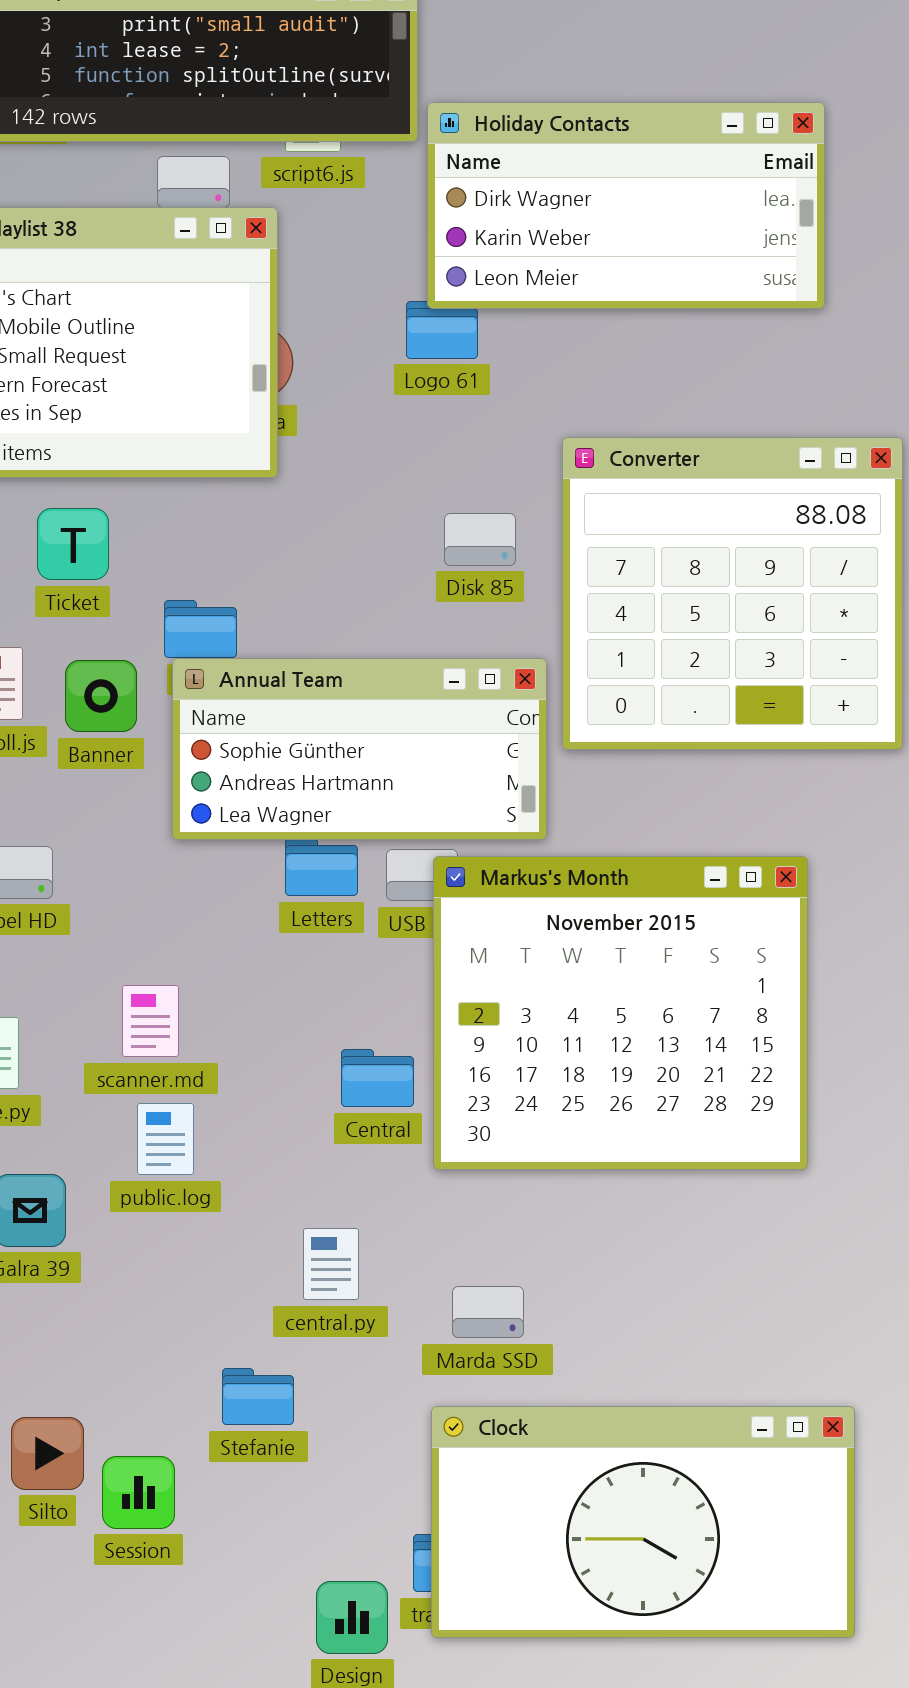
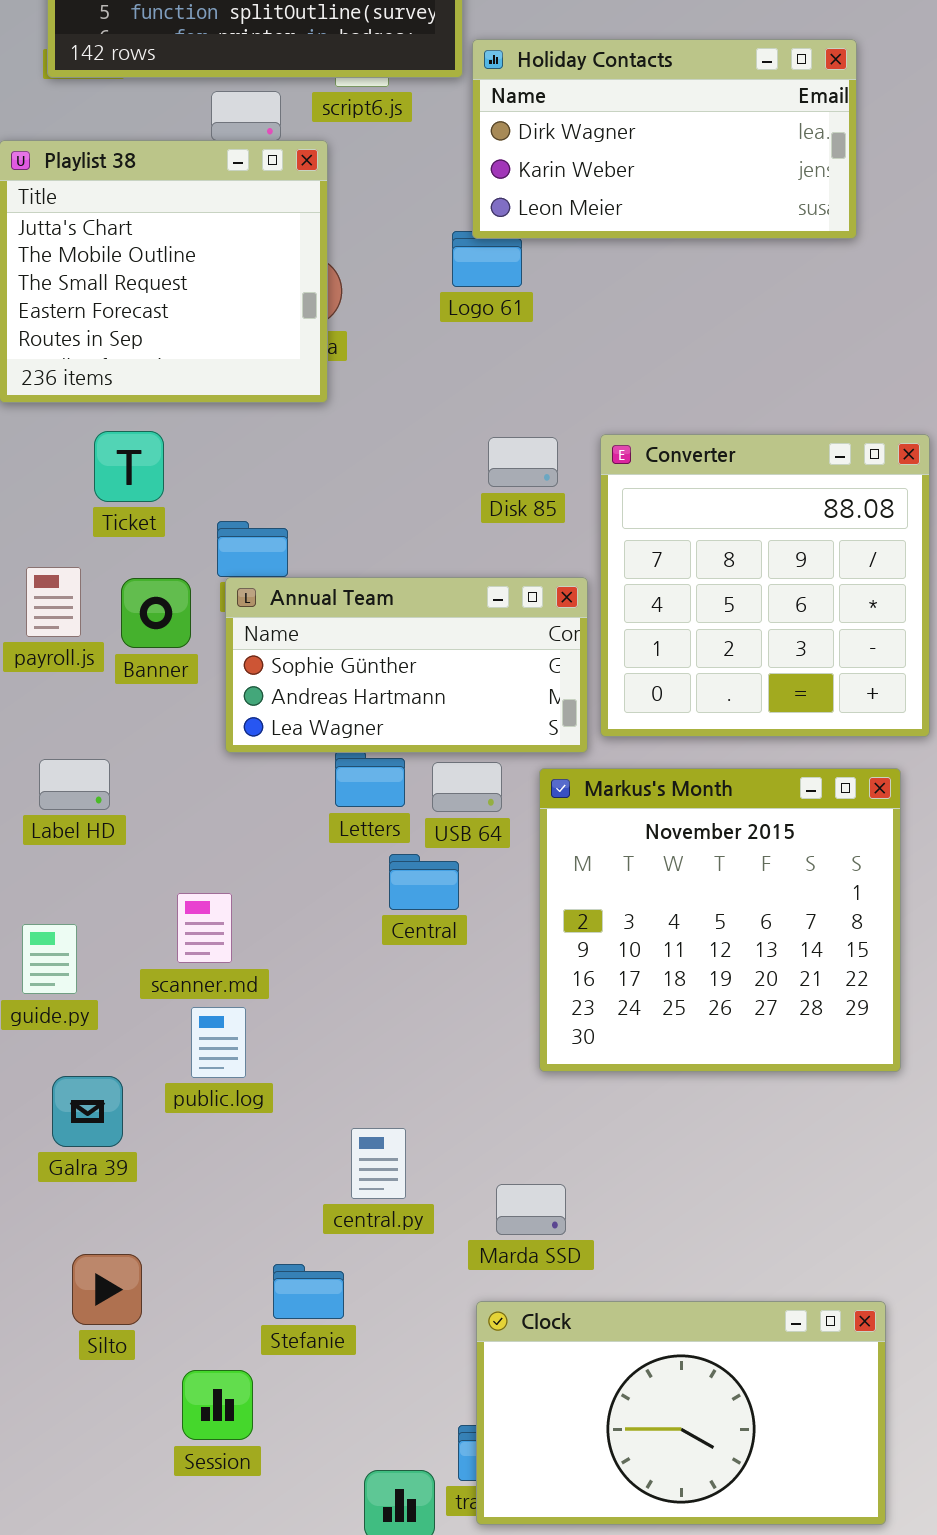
Converter: [562,437,903,750] -> [600,434,930,737], moved
Markus's Month: [433,856,808,1170] -> [539,768,901,1072], moved
Central: [341,1049,414,1107] -> [389,854,459,910], moved
Silto: [11,1417,84,1490] -> [72,1254,142,1325], moved
Session: [102,1456,175,1529] -> [182,1370,253,1440], moved

